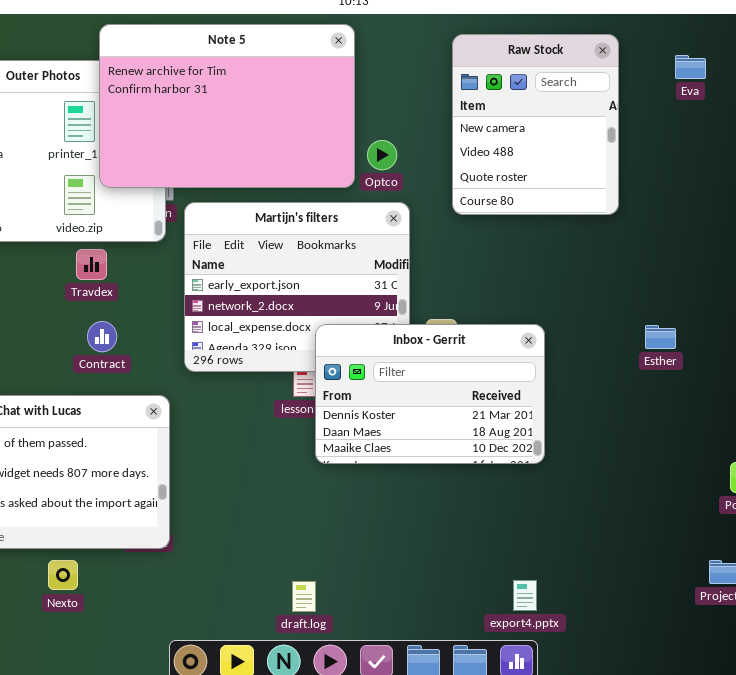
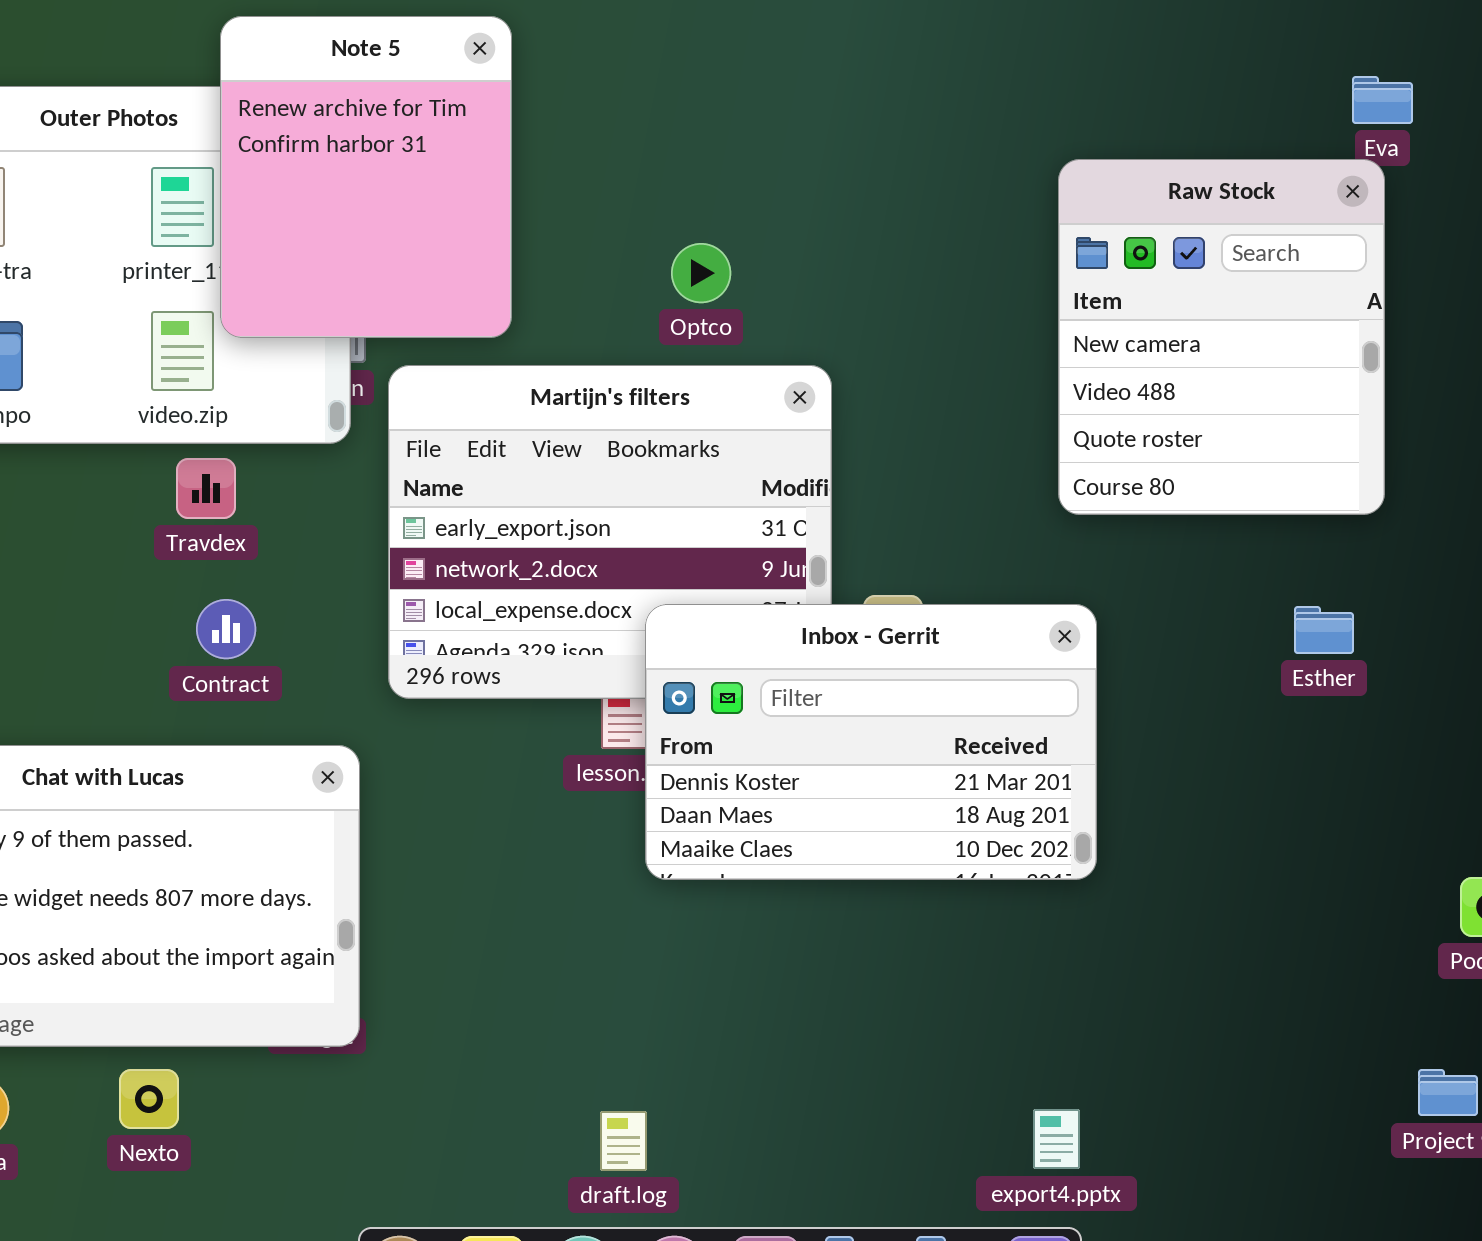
Note 5: [99,24,355,188] -> [220,16,512,338], resized
Raw Stock: [452,34,619,215] -> [1058,159,1385,515], moved
Optco: [367,140,397,170] -> [671,243,731,303], moved

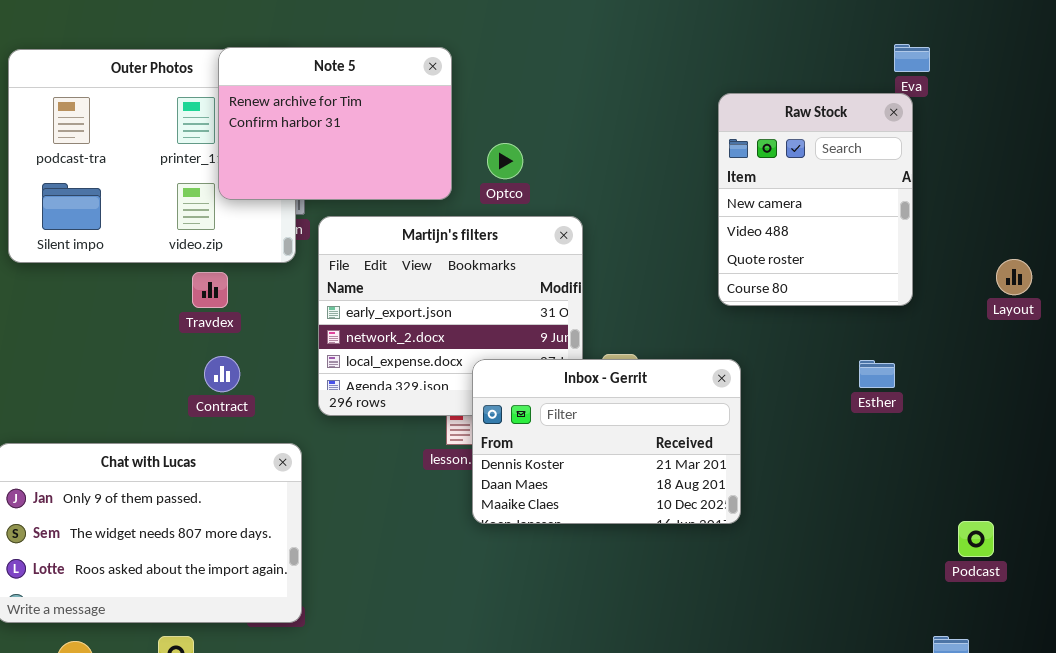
Note 5: [220,16,512,338] -> [218,47,452,200], resized

